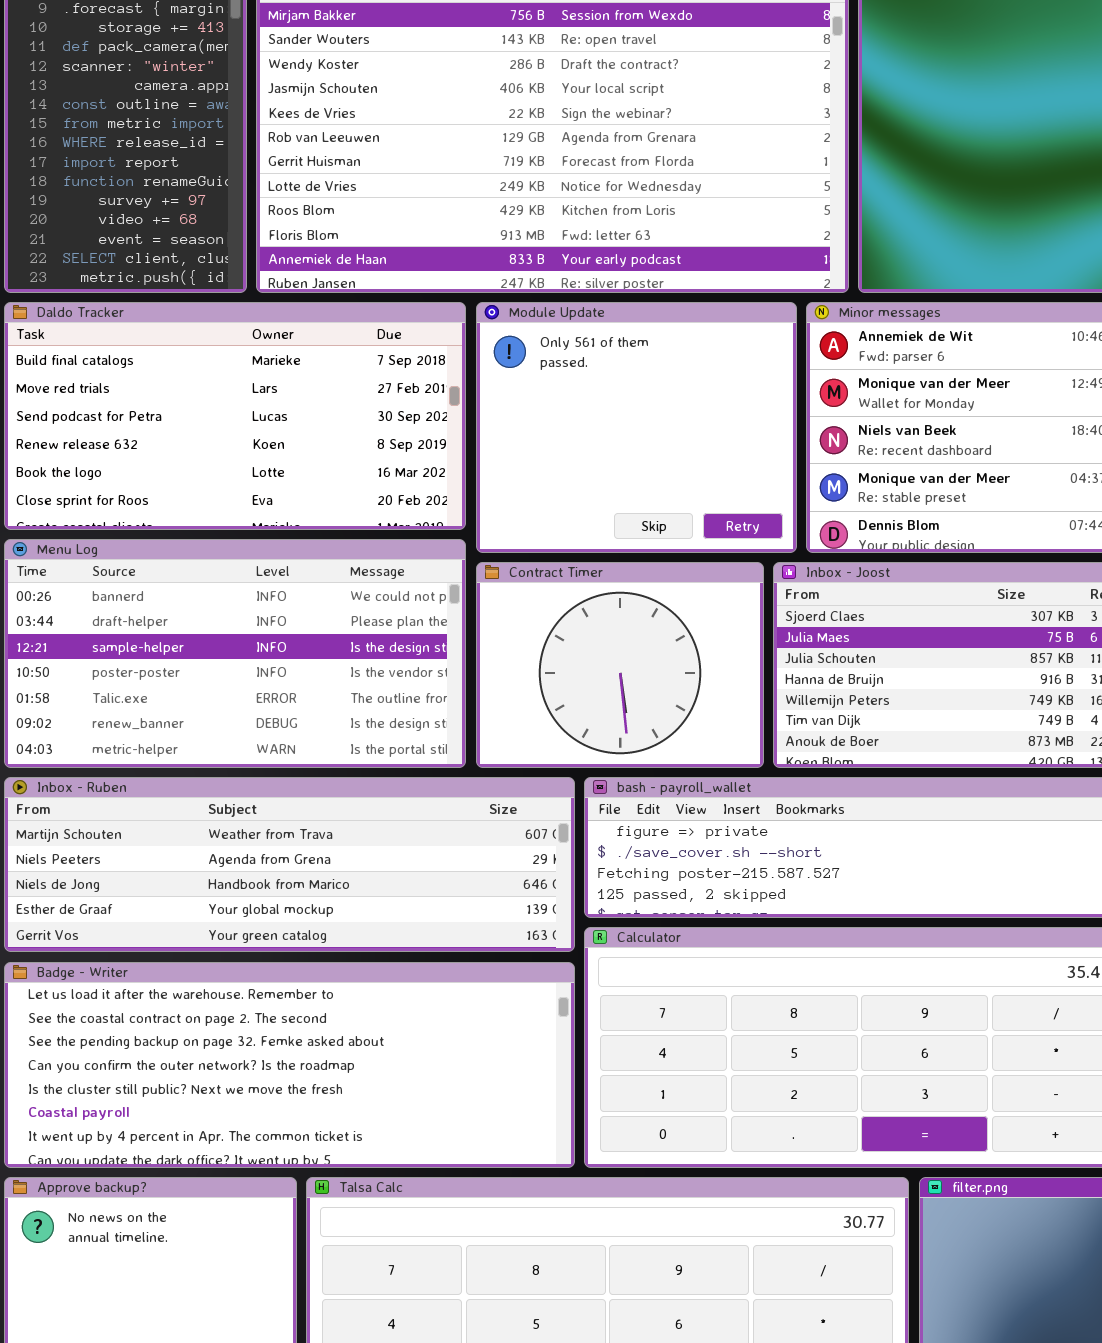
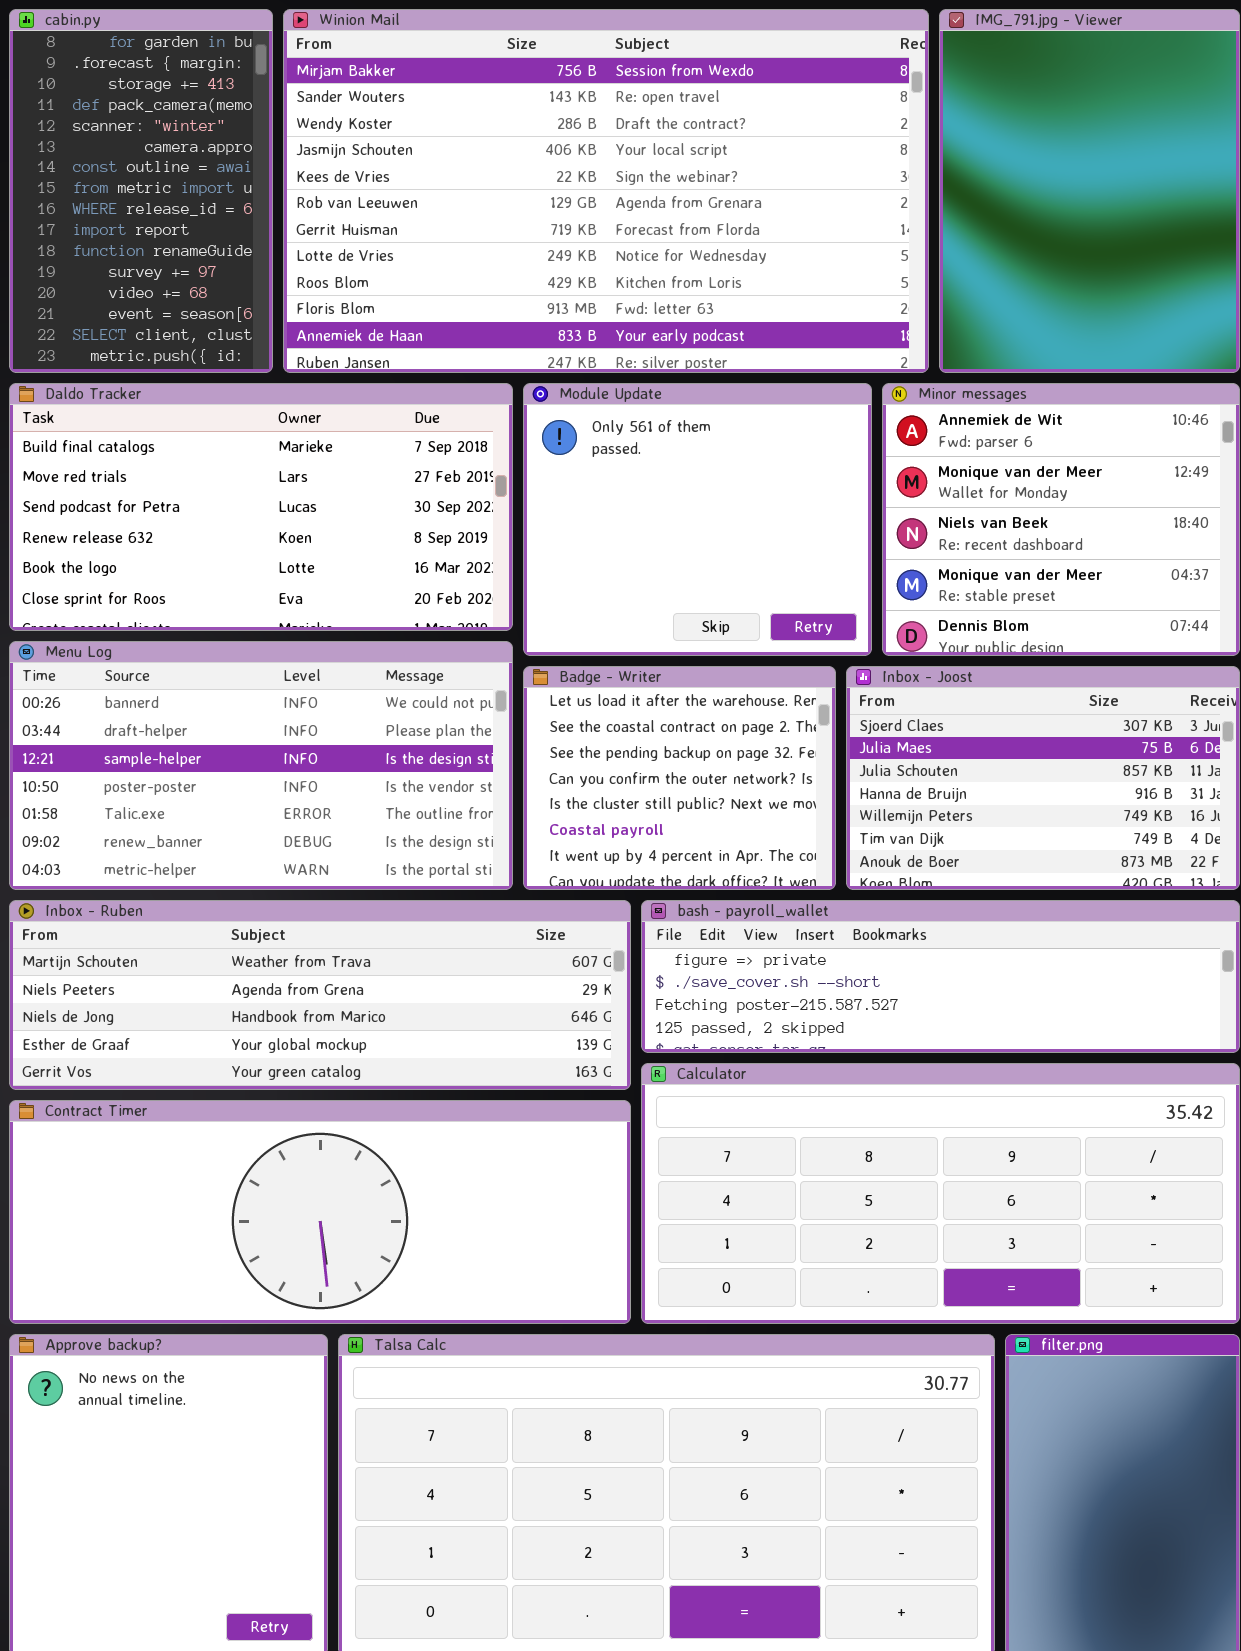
Contract Timer: [476,562,764,768] -> [9,1100,631,1324], moved, resized
Badge - Writer: [4,962,575,1168] -> [523,666,836,890], moved, resized

